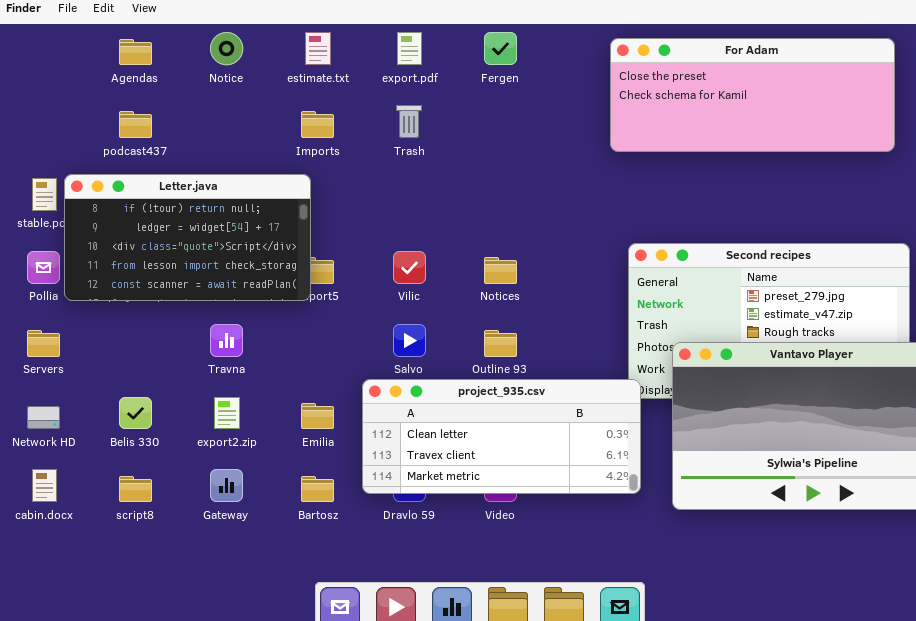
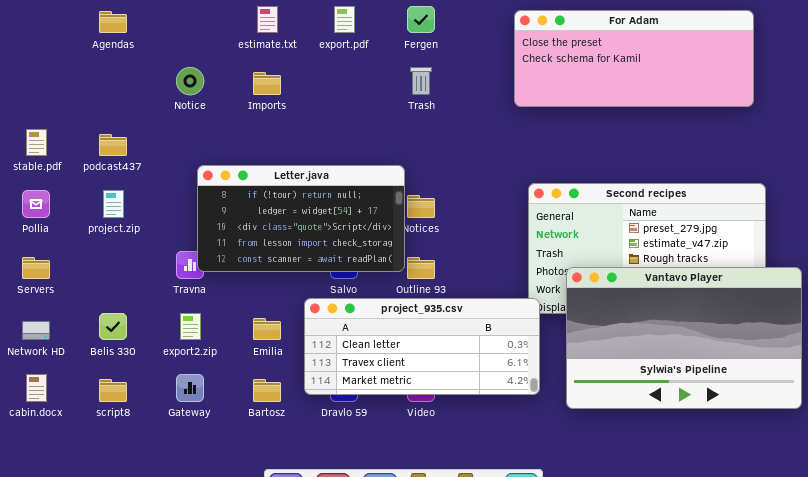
Notice: [210,32,243,65] -> [176,67,204,95], moved
Trash: [396,105,422,138] -> [410,67,432,95], moved
podcast437: [119,111,152,138] -> [99,134,127,156], moved
Letter.java: [64,174,311,301] -> [197,165,405,272], moved

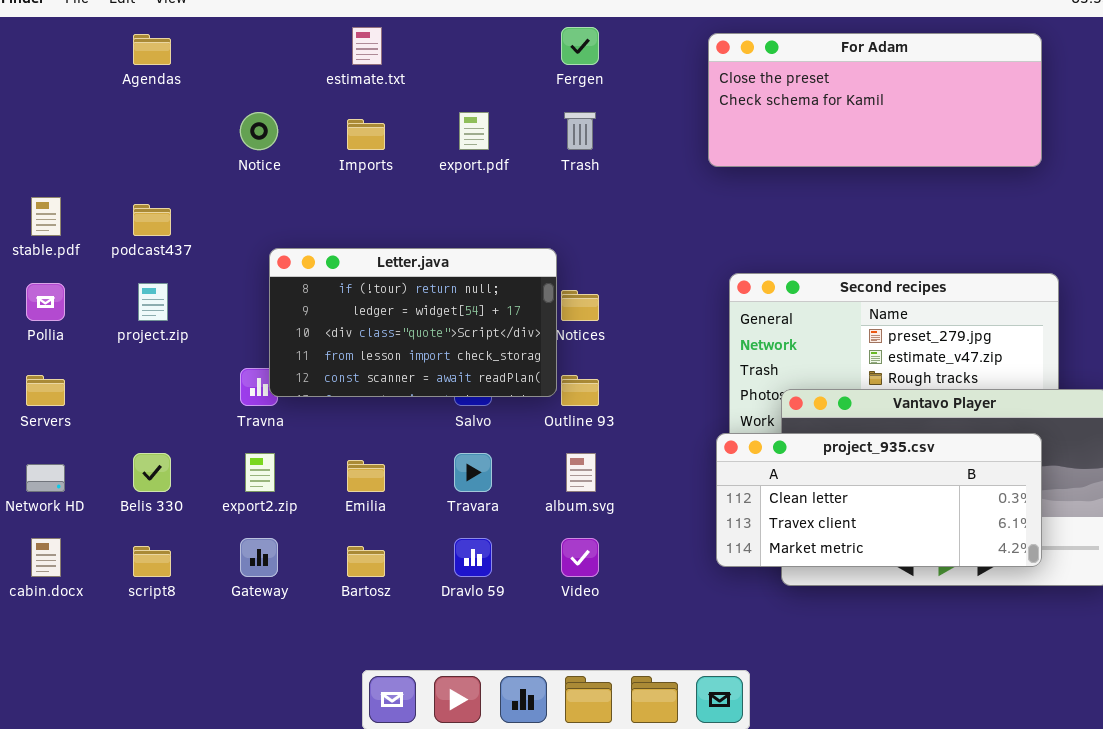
export.pdf: [334,6,355,33] -> [459,112,489,150], moved
project_935.csv: [304,298,540,395] -> [716,433,1042,567], moved

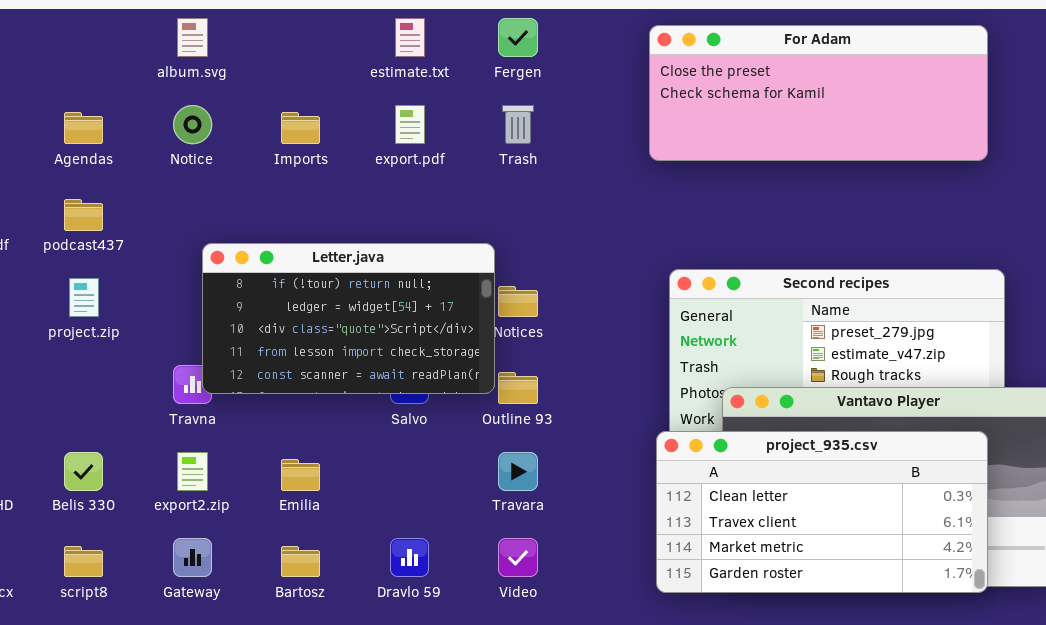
estimate.txt: [352,27,382,65] -> [395,18,425,57], moved
Agendas: [133,34,171,65] -> [64,112,103,144], moved
project_935.csv: [716,433,1042,567] -> [656,431,988,593], resized
Travara: [454,453,492,492] -> [498,452,538,491], moved
album.svg: [566,453,596,492] -> [177,18,208,57], moved

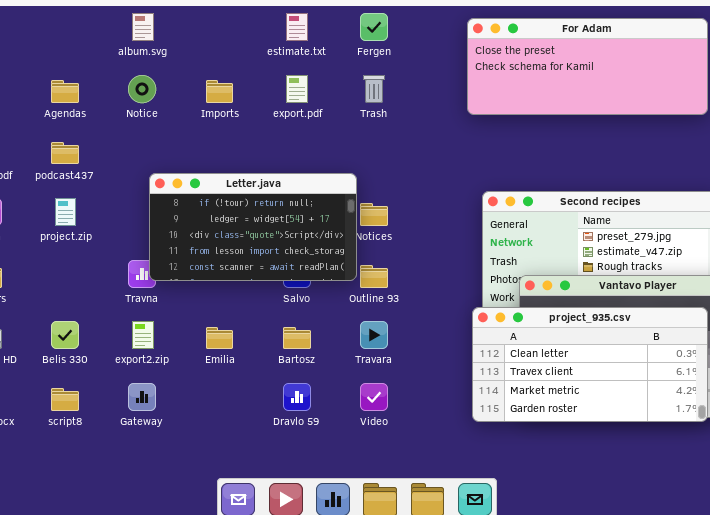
Bartosz: [281,546,320,577] -> [283,327,311,349], moved

